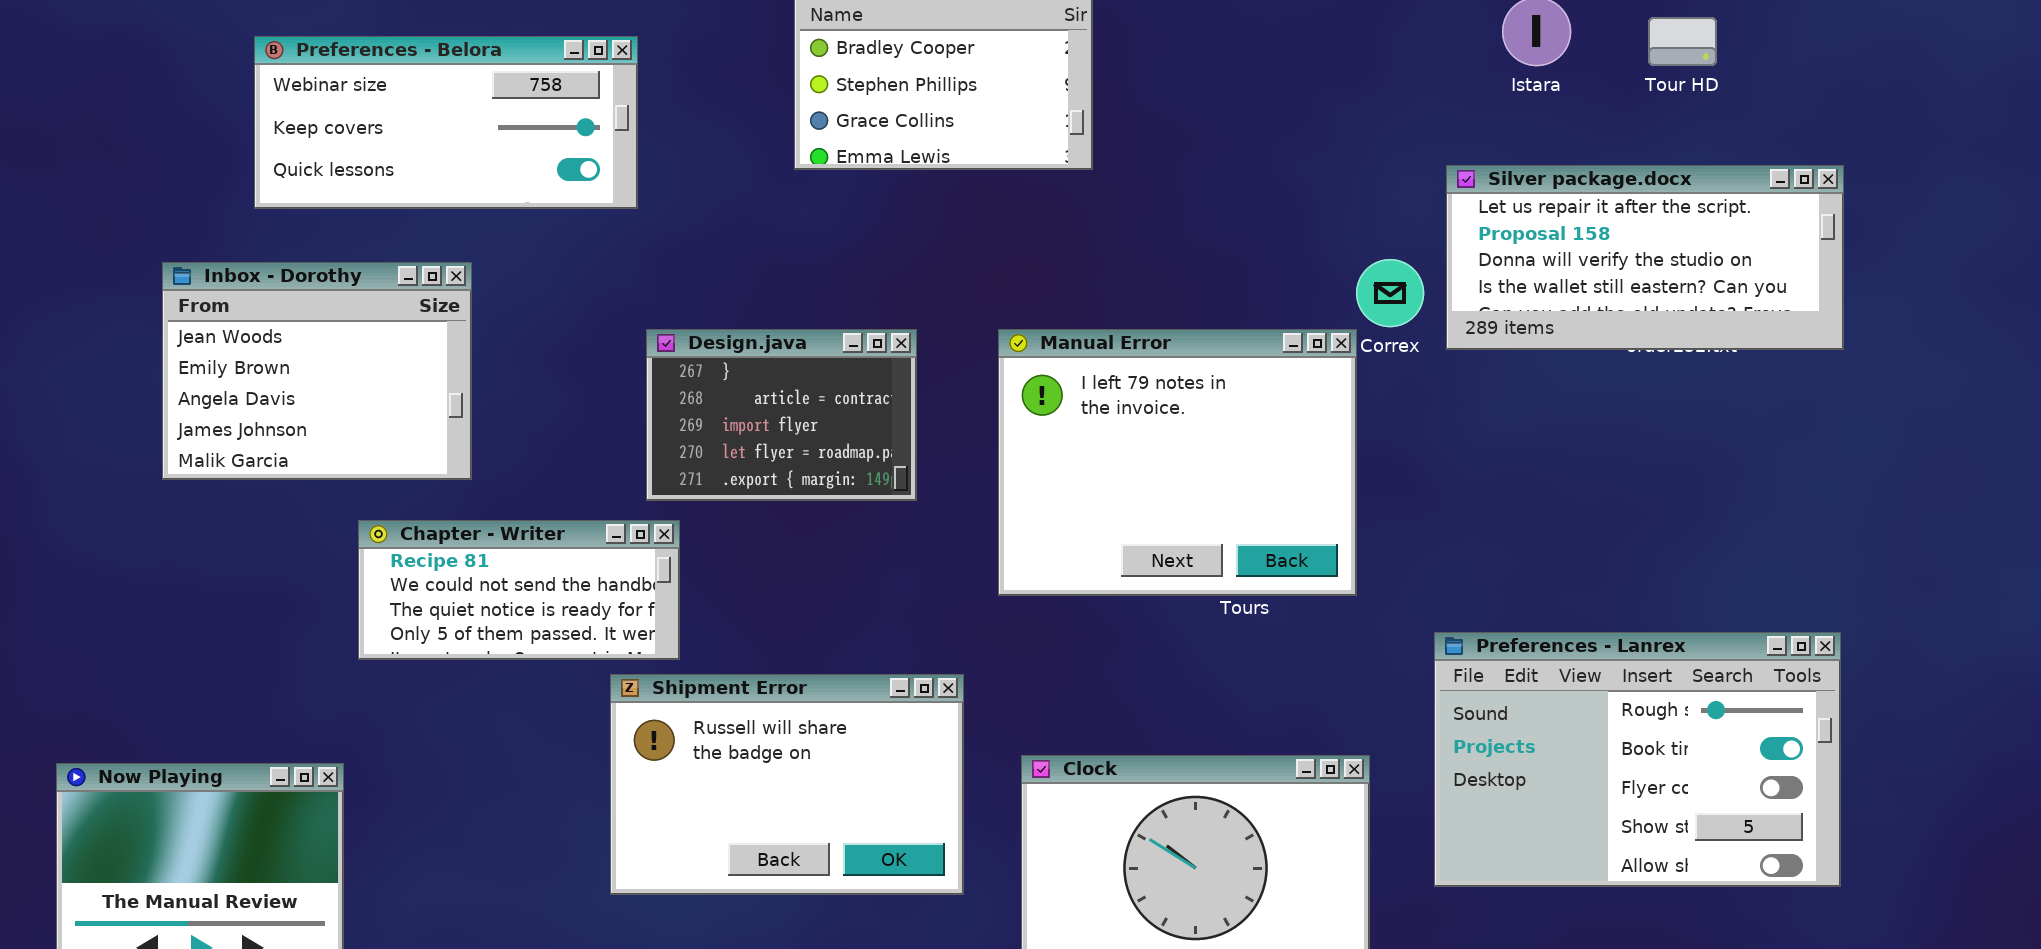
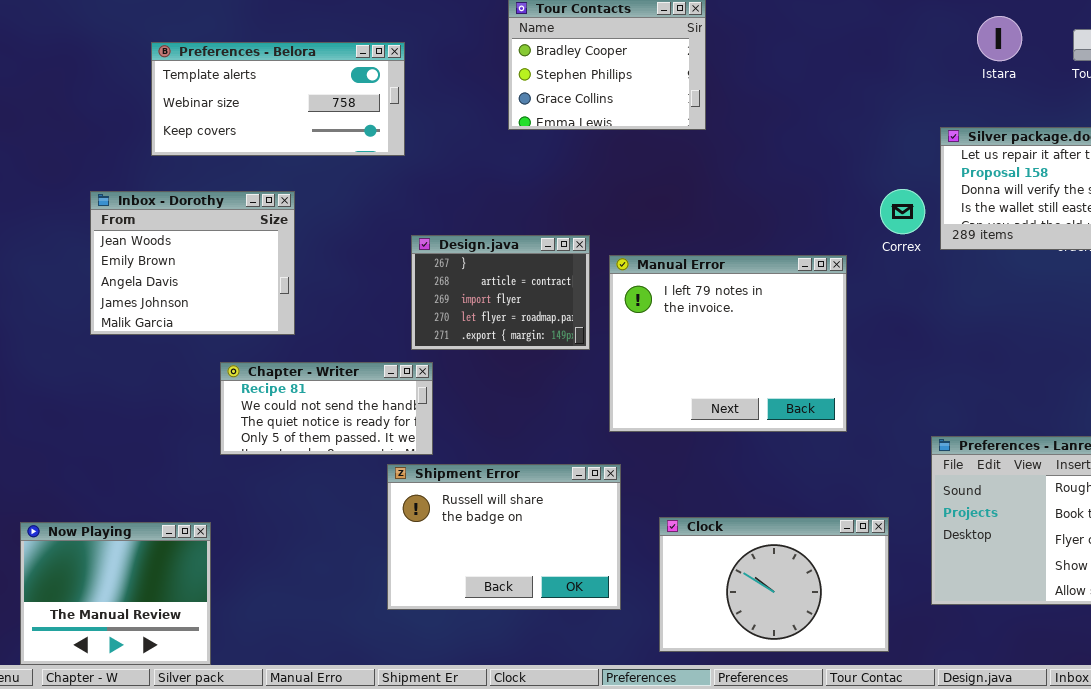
Preferences - Belora: [254,36,638,209] -> [151,42,405,156], scrolled up 1 row
Manual Error: [998,329,1357,596] -> [609,255,847,432], moved

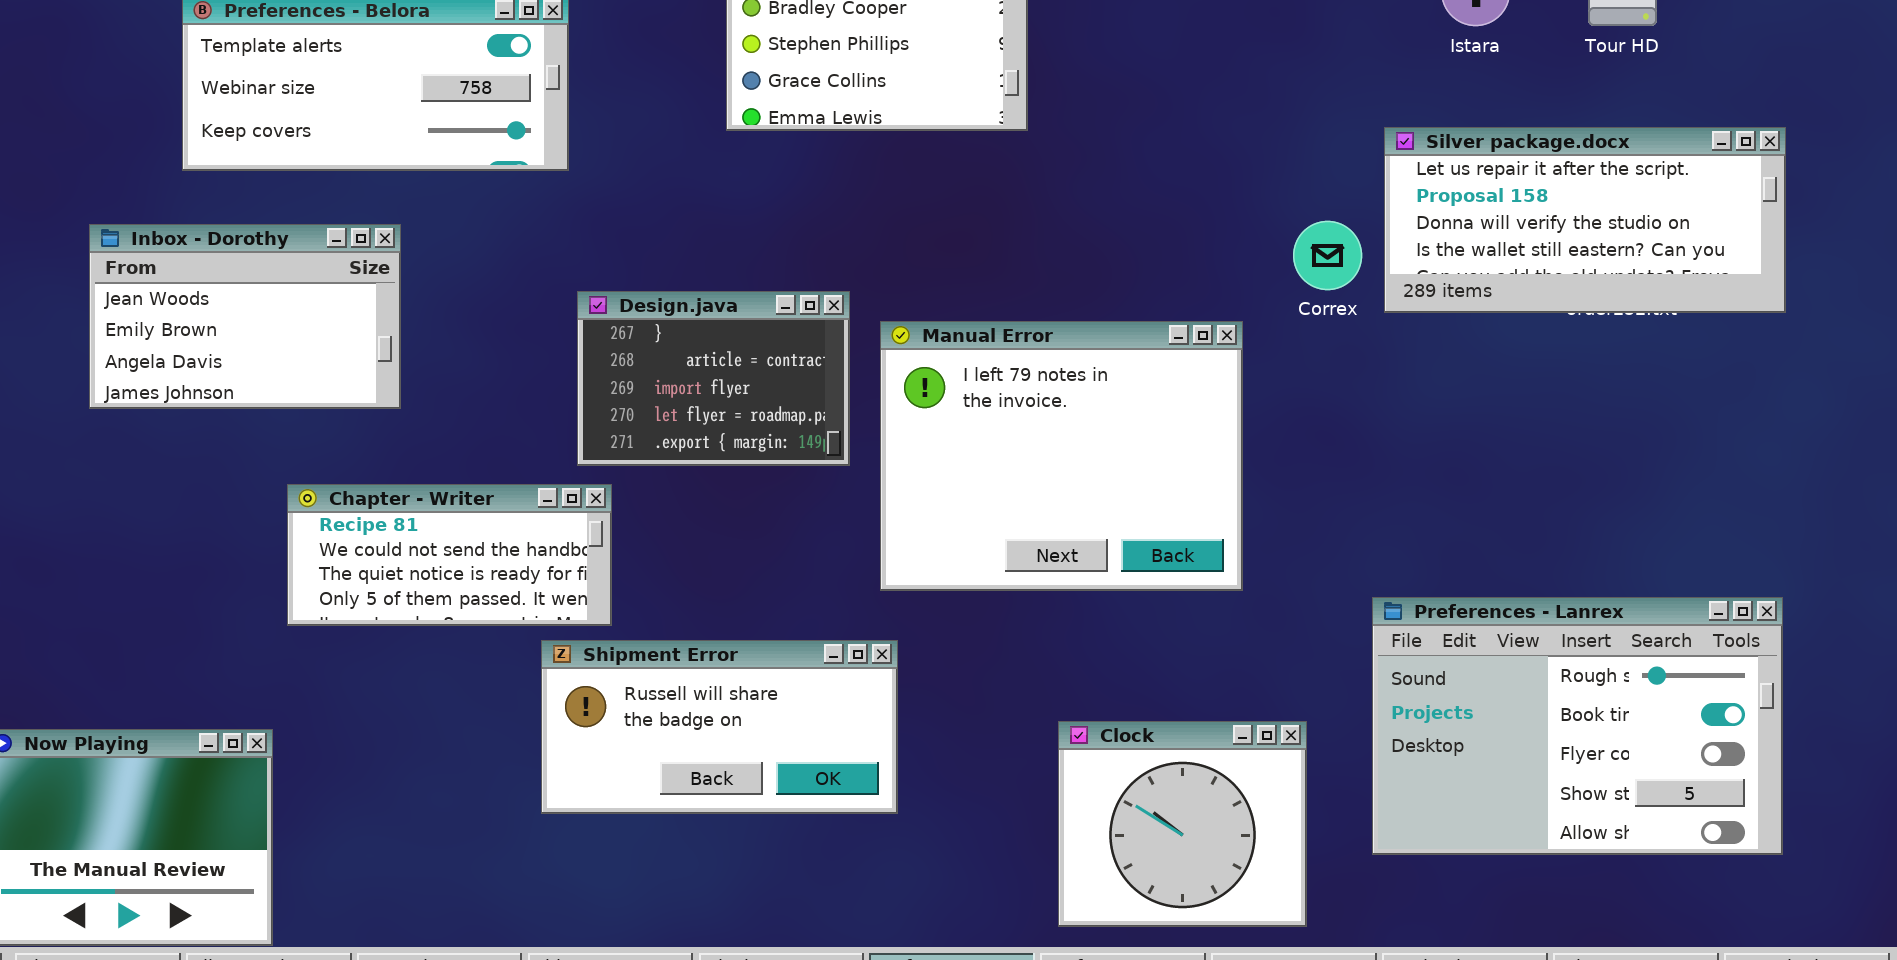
Inbox - Dorothy: [90,191,295,335] -> [89,224,401,409], resized
Shipment Error: [387,464,621,610] -> [541,640,898,814], resized
Clock: [659,517,889,652] -> [1058,721,1307,927], resized

